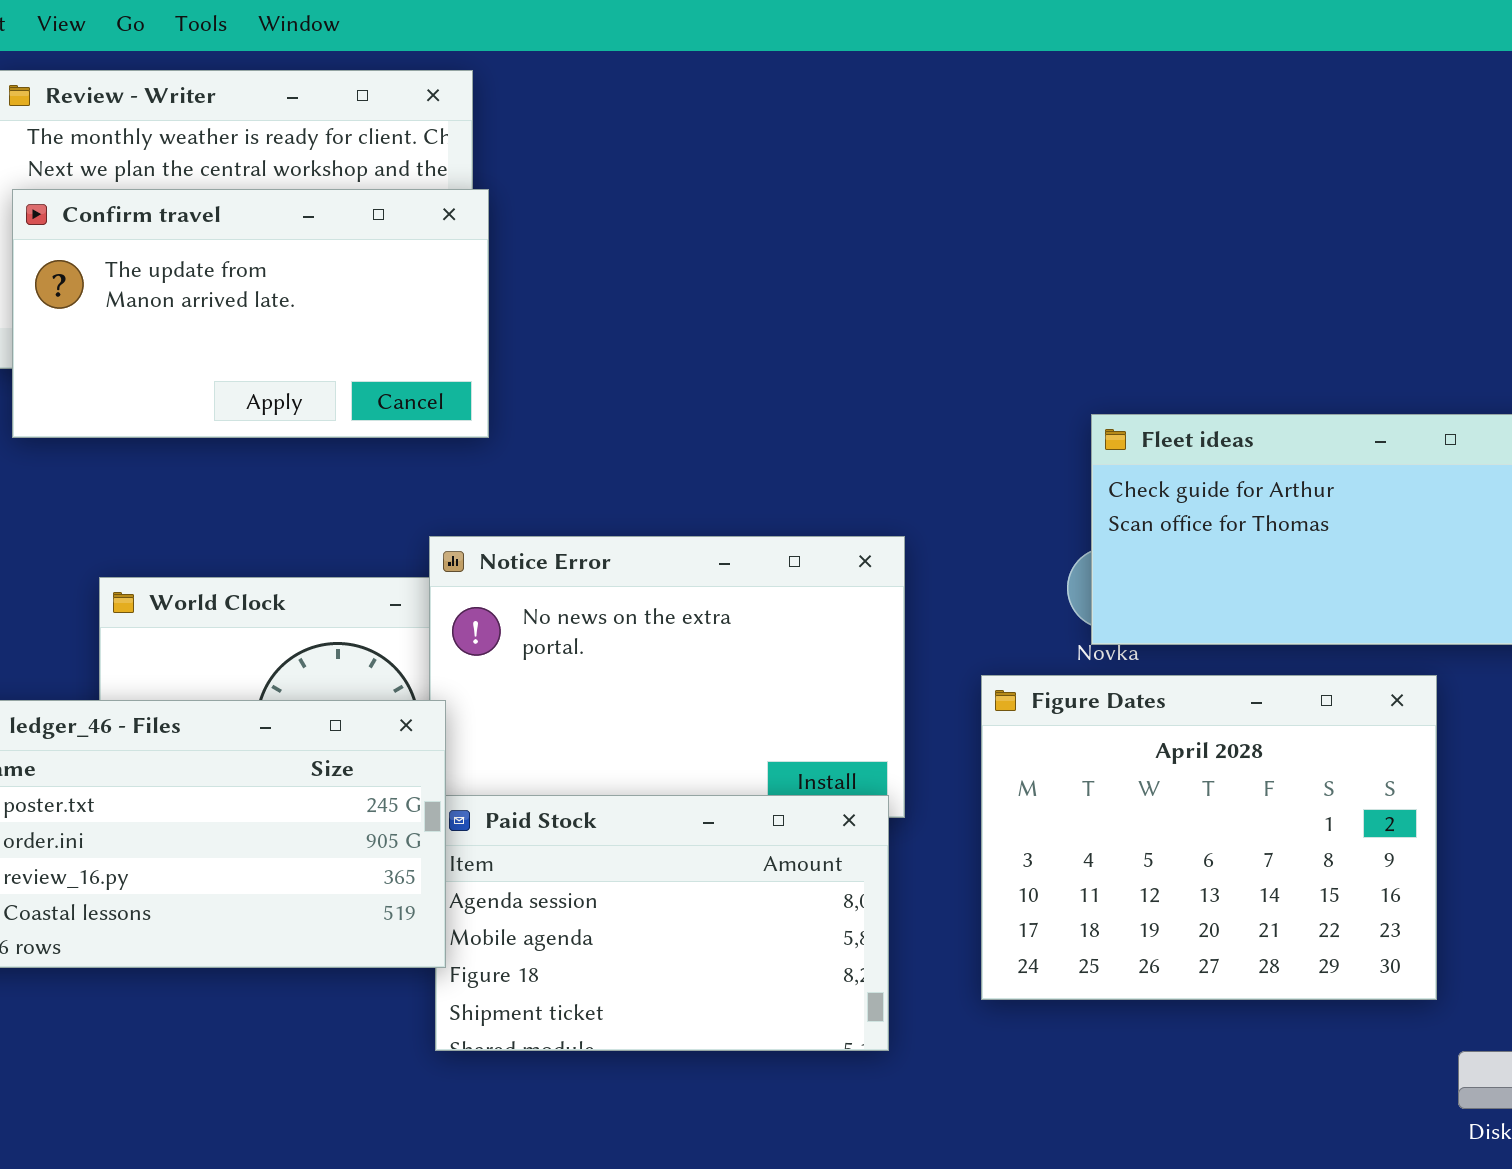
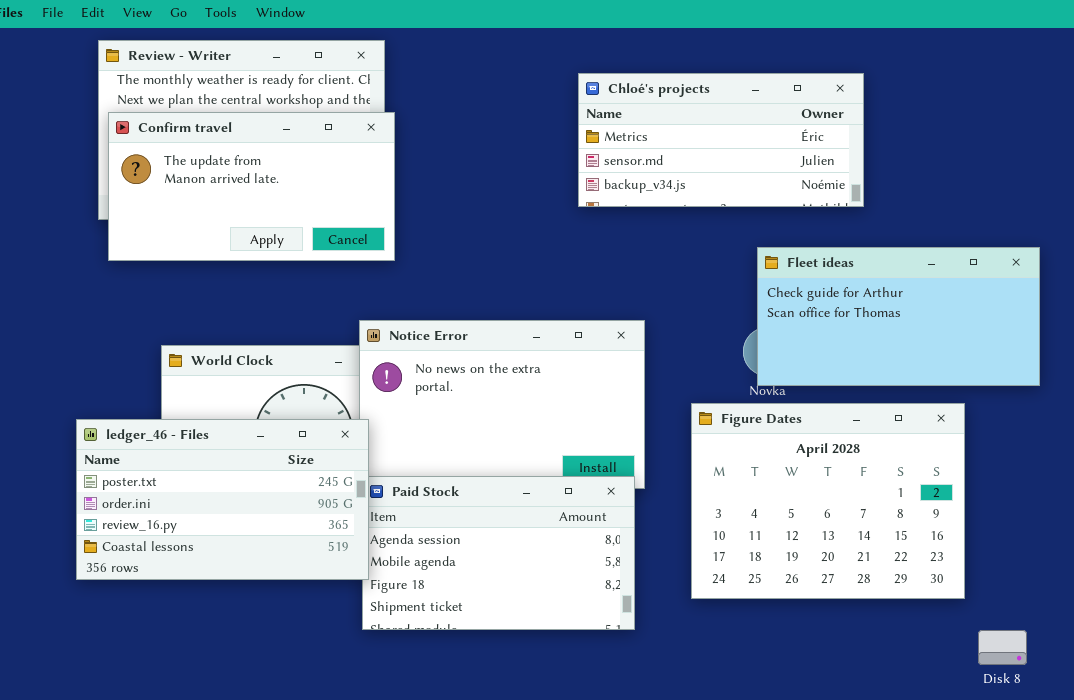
Chloé's projects: none -> [578,73,864,207], opened

